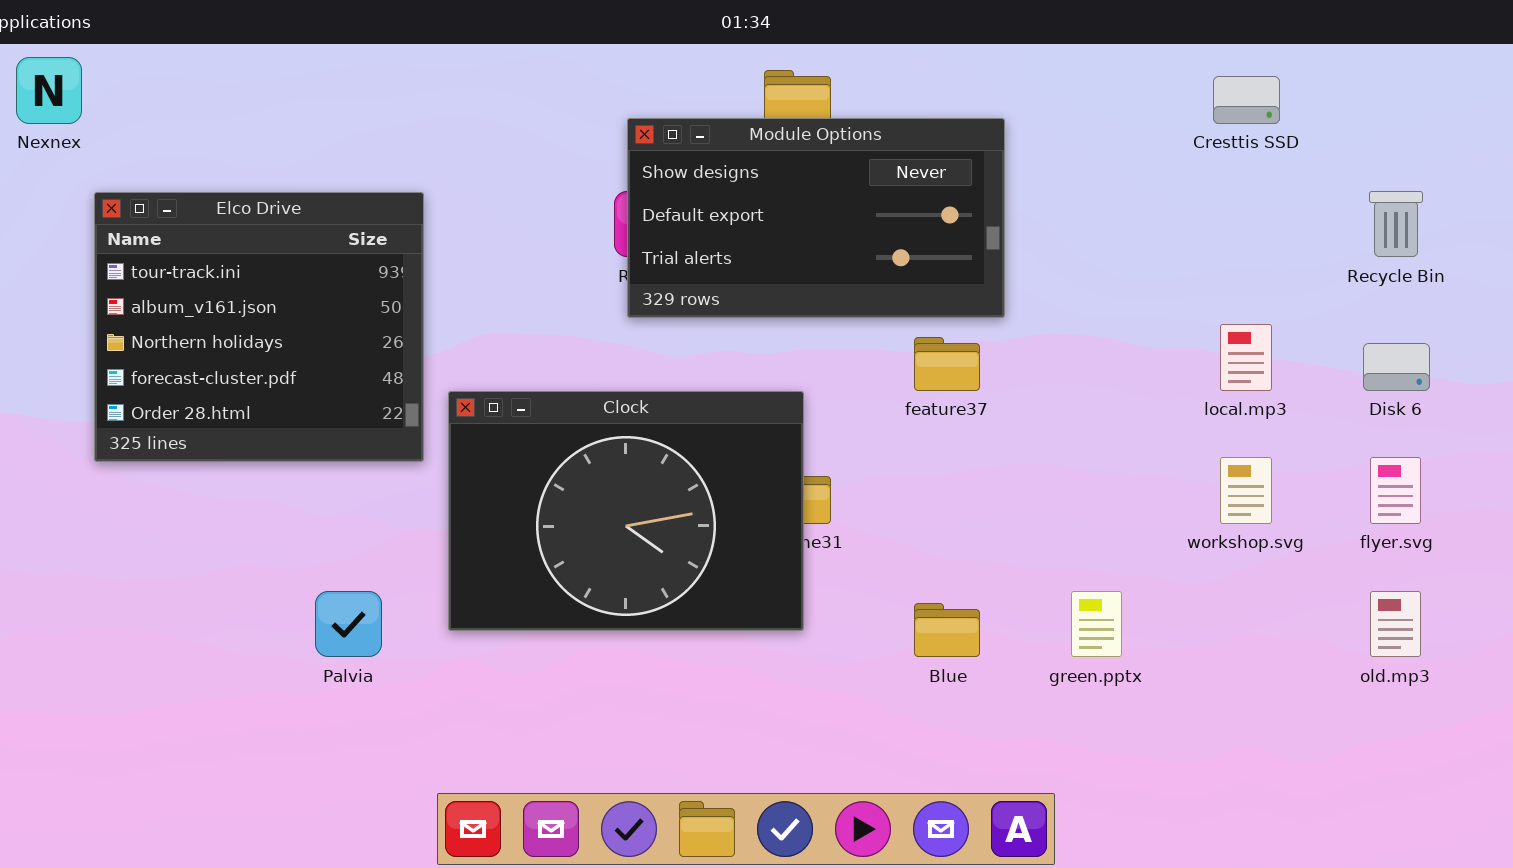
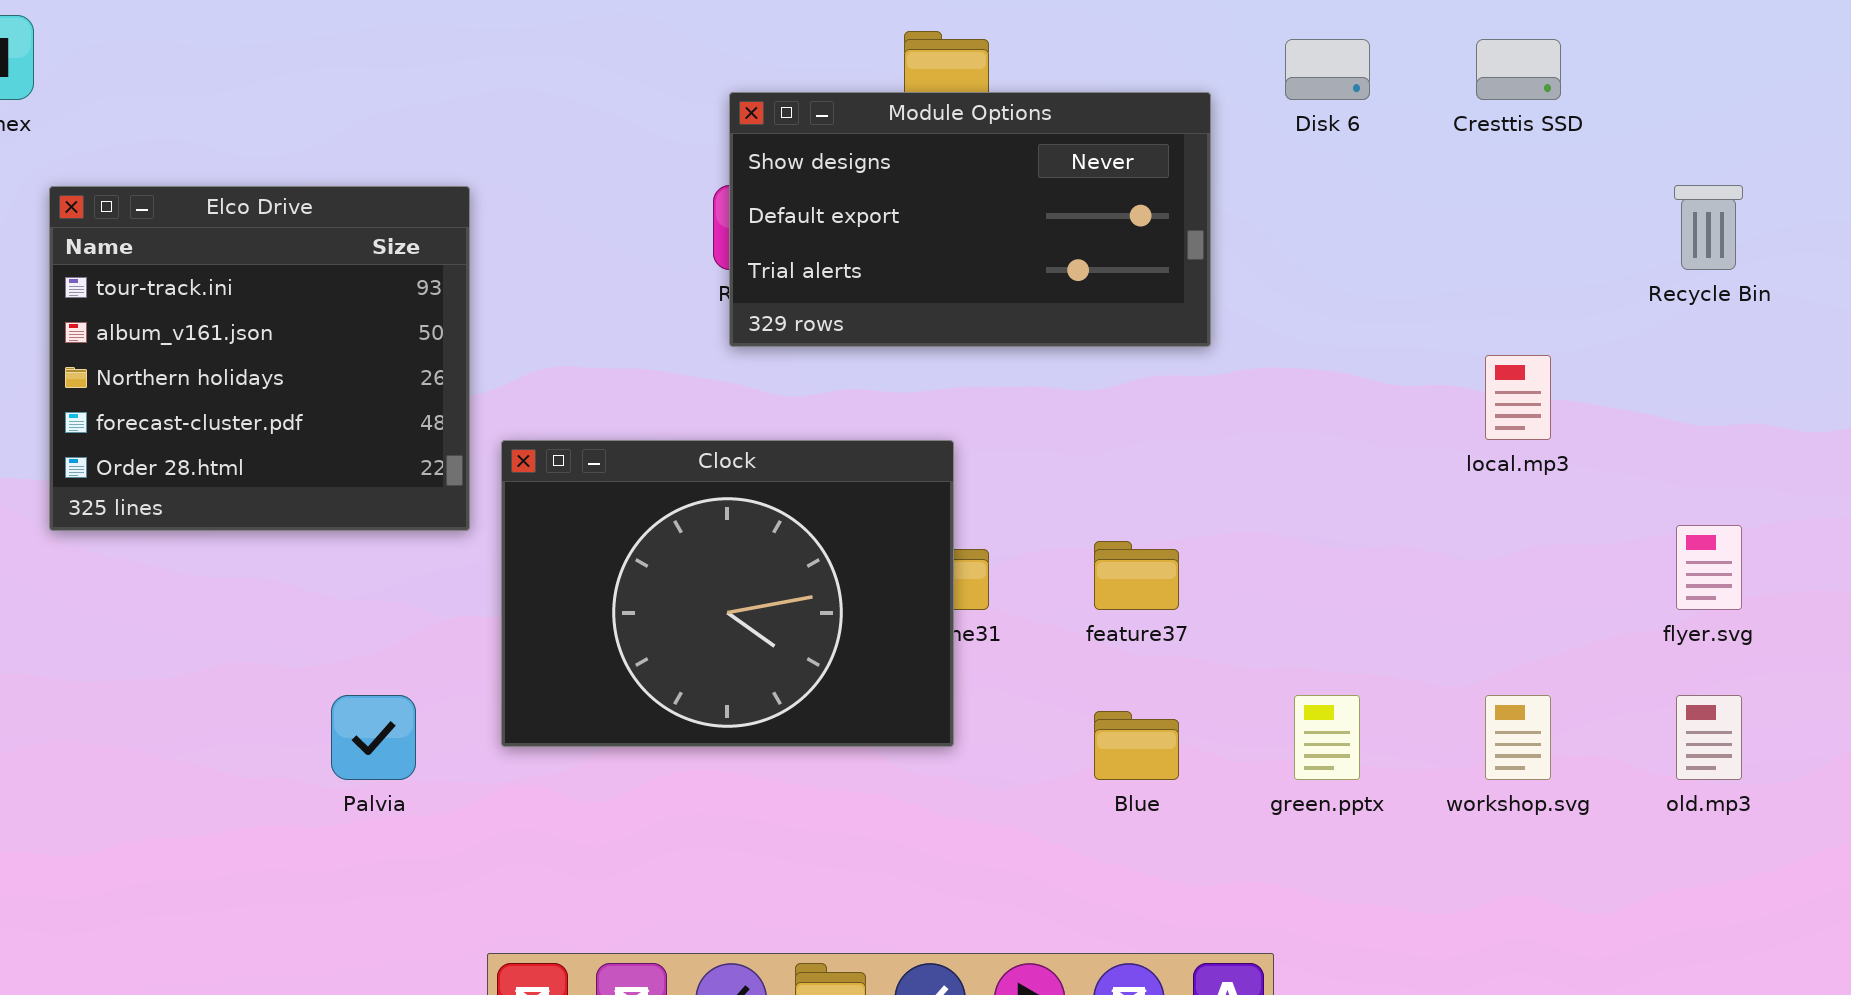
feature37: [914,337,980,391] -> [1094,541,1179,610], moved
Disk 6: [1363,343,1430,391] -> [1285,39,1370,100], moved
workshop.svg: [1220,457,1272,524] -> [1485,695,1551,780], moved

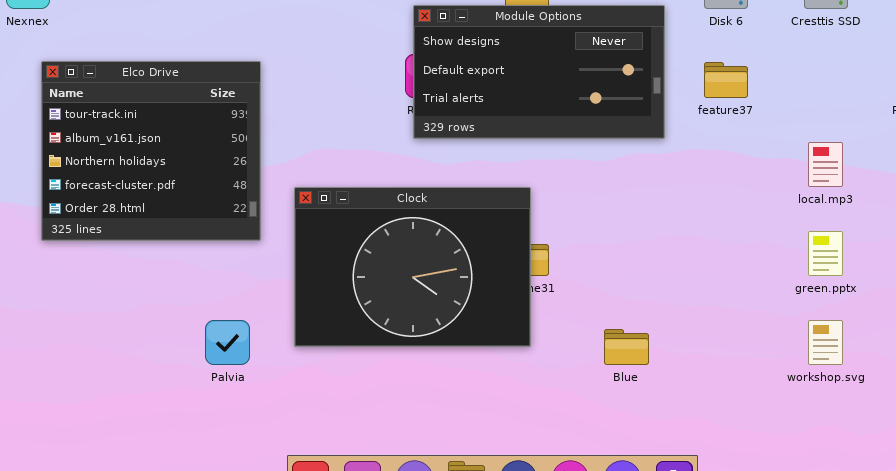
Elco Drive: [49,186,470,531] -> [41,61,261,241], moved
feature37: [1094,541,1179,610] -> [704,62,748,98], moved
green.pptx: [1294,695,1360,780] -> [808,231,843,276], moved

